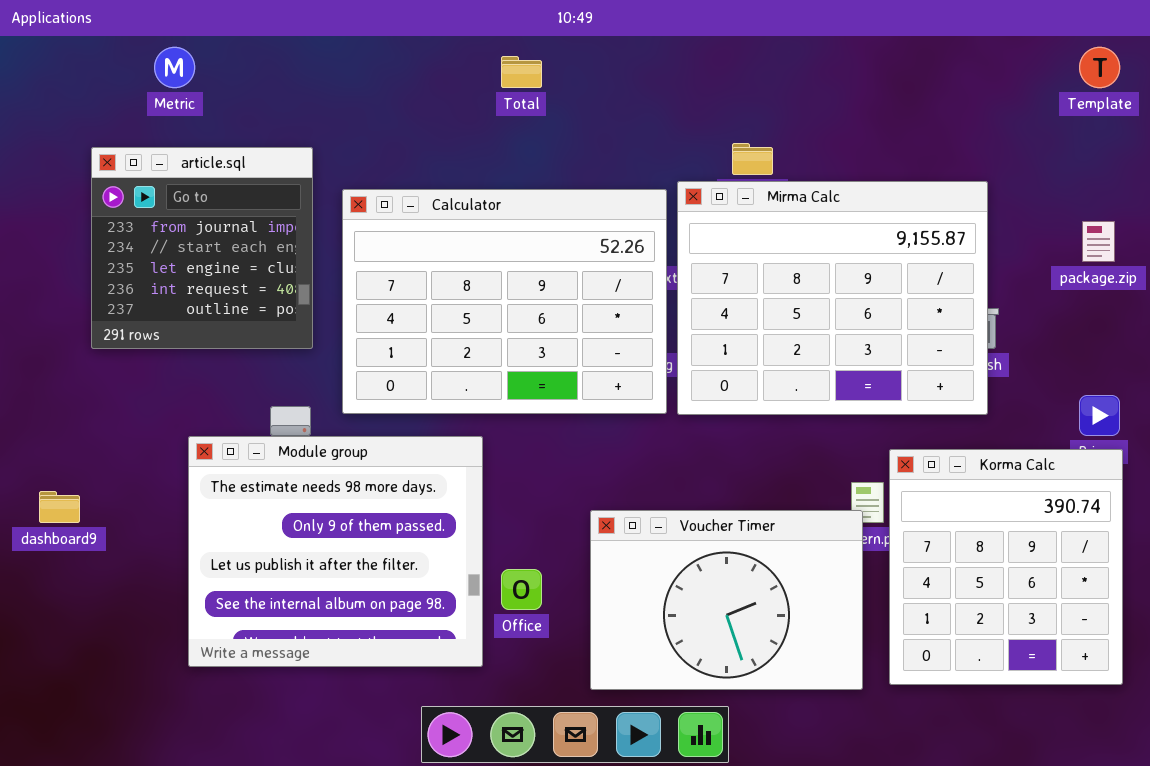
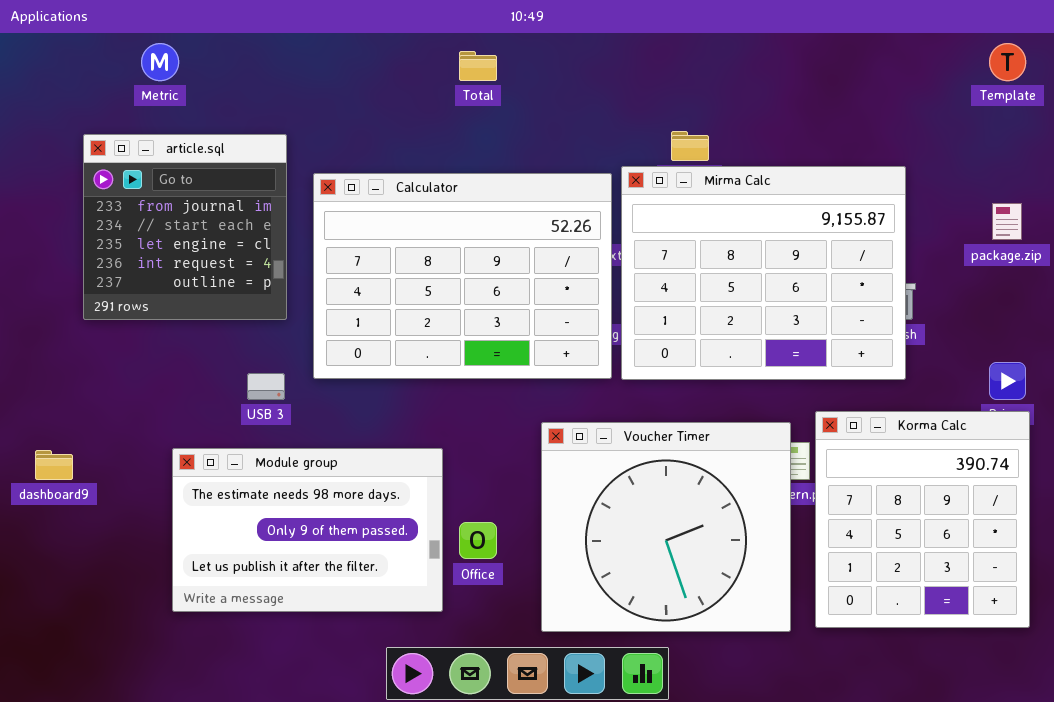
Module group: [188,436,483,667] -> [172,448,443,612], resized
Voucher Timer: [590,510,863,690] -> [541,422,791,632], resized

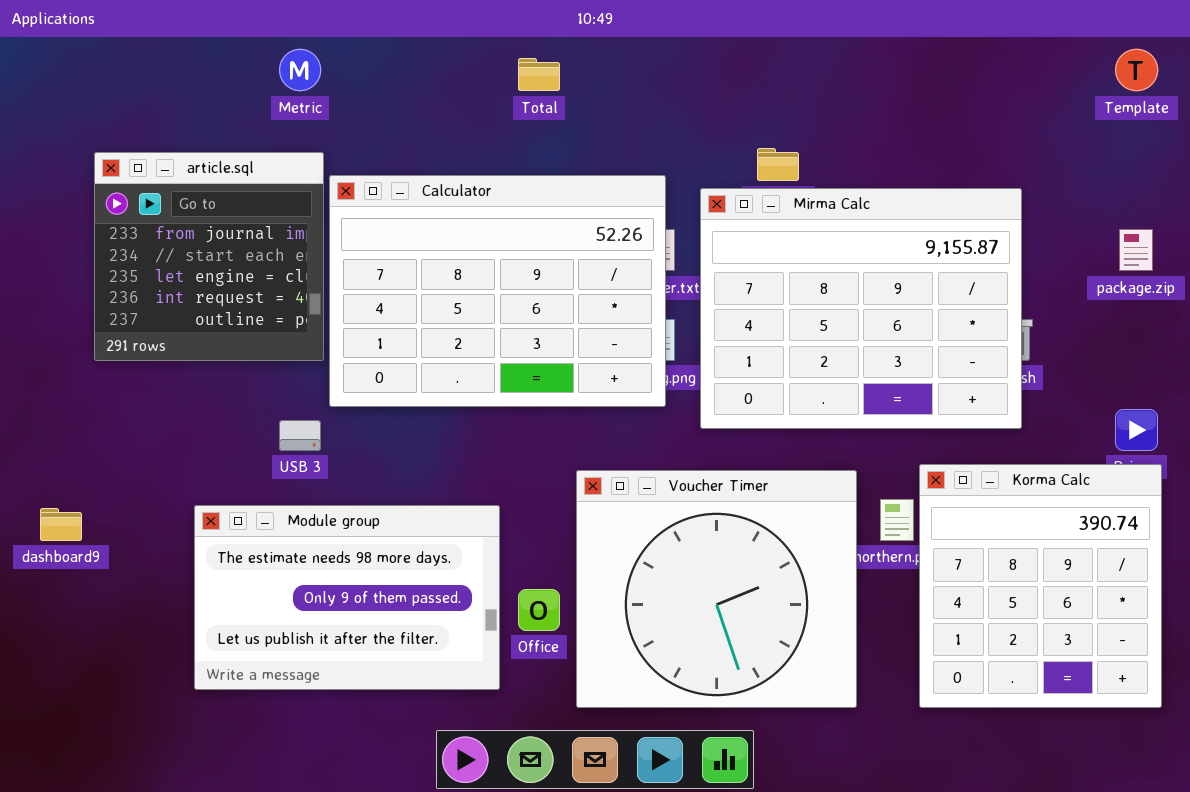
Metric: [141,43,179,81] -> [279,49,321,91], moved
Calculator: [313,173,612,379] -> [329,175,666,407], moved
Voucher Timer: [541,422,791,632] -> [576,470,857,708], moved

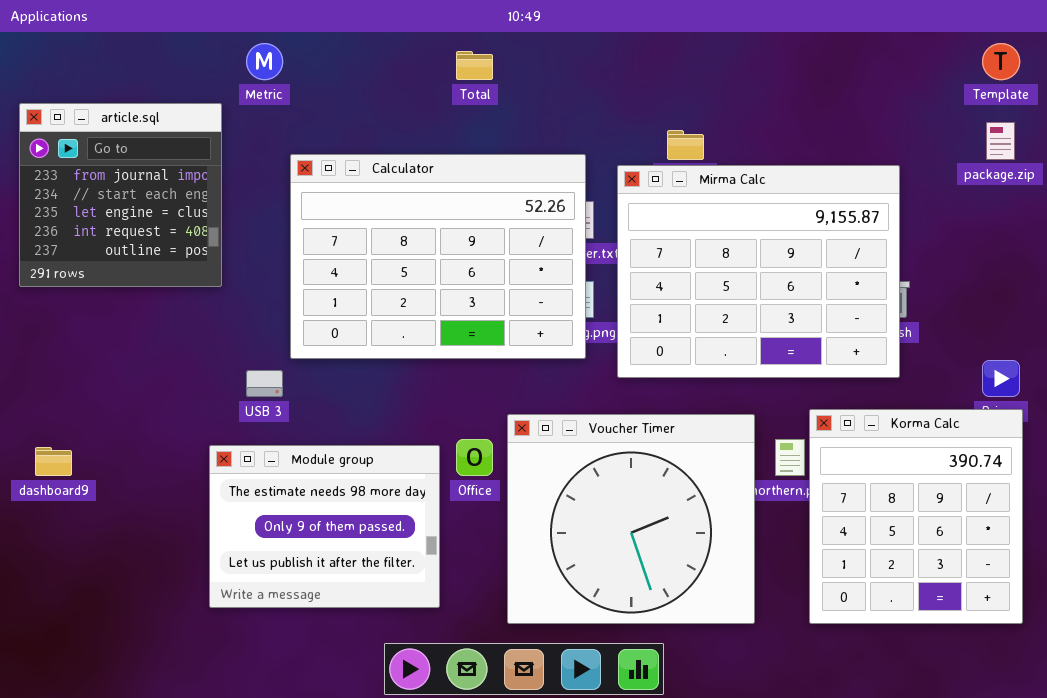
article.sql: [94,152,324,361] -> [19,103,222,287], moved
package.zip: [1119,229,1153,271] -> [986,122,1015,160], moved
Module group: [194,505,500,690] -> [209,445,440,608], resized
Office: [518,589,560,631] -> [456,439,493,476], moved

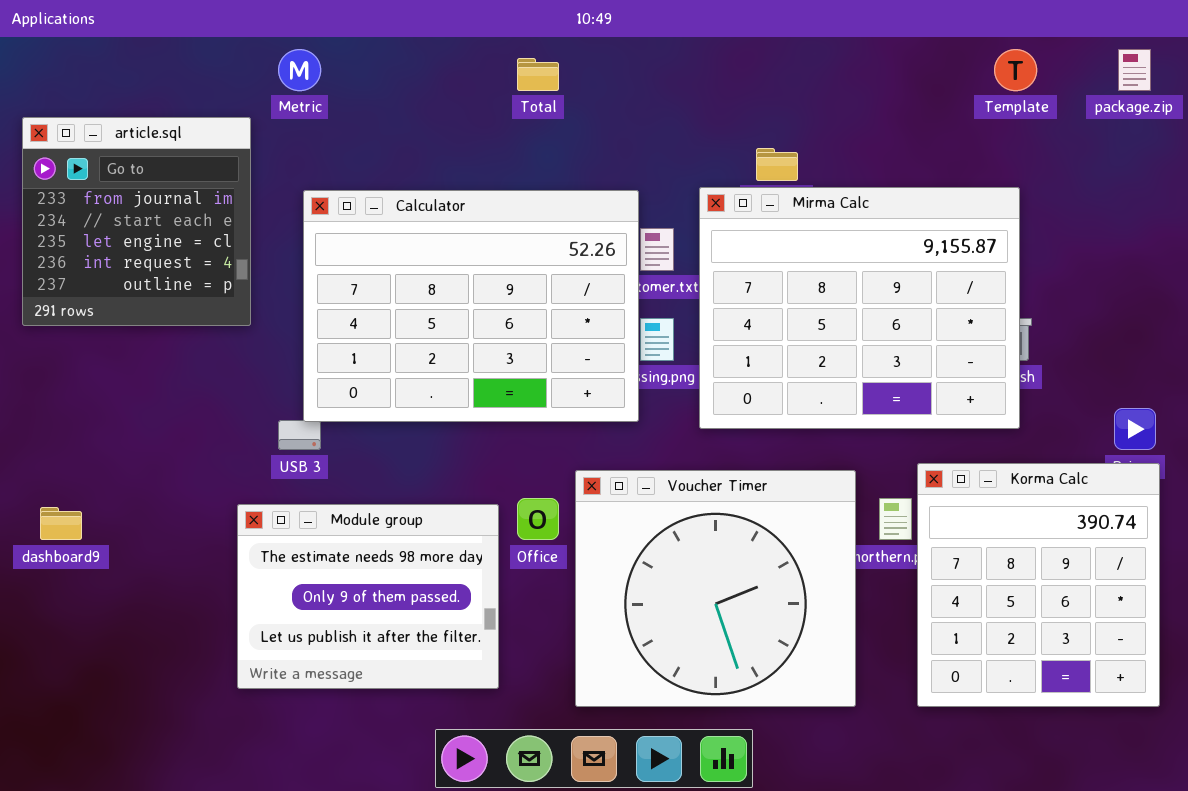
Template: [982,43,1020,80] -> [994,49,1037,91], moved
package.zip: [986,122,1015,160] -> [1118,49,1151,91], moved
Calculator: [290,154,586,359] -> [303,190,639,422], moved

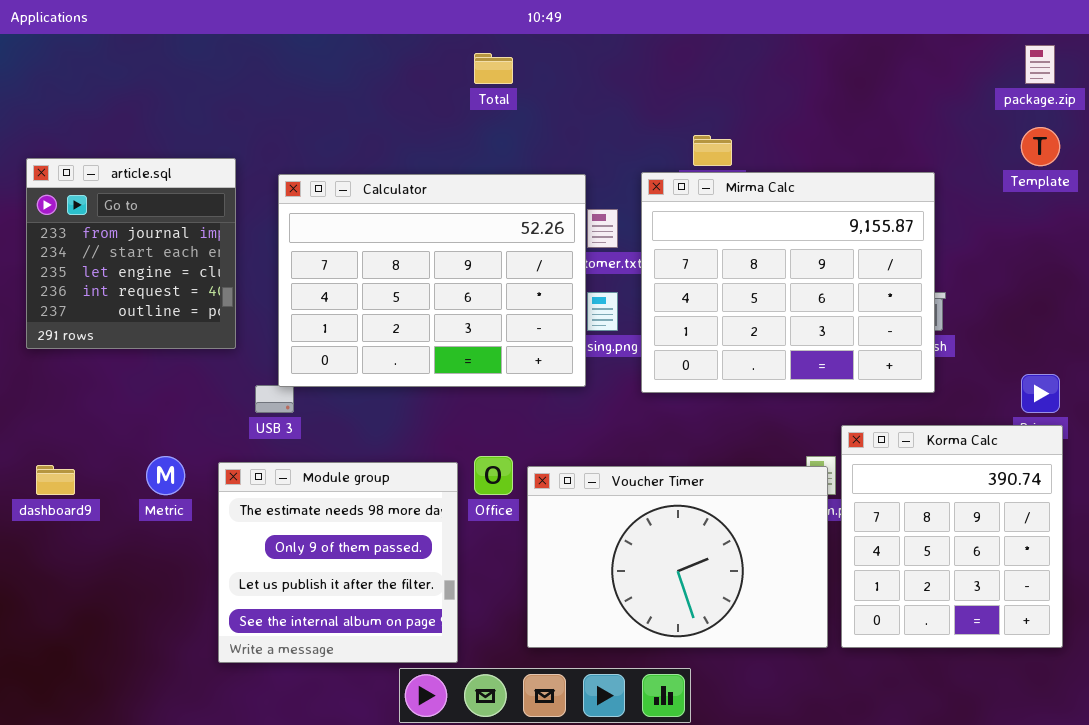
Metric: [278,49,321,91] -> [146,456,185,495], moved
Template: [994,49,1037,91] -> [1021,127,1060,166], moved
article.sql: [22,117,251,326] -> [26,158,236,349], moved
Voucher Timer: [575,470,856,707] -> [527,466,828,648], resized
Module group: [237,504,499,689] -> [218,462,458,663], resized

